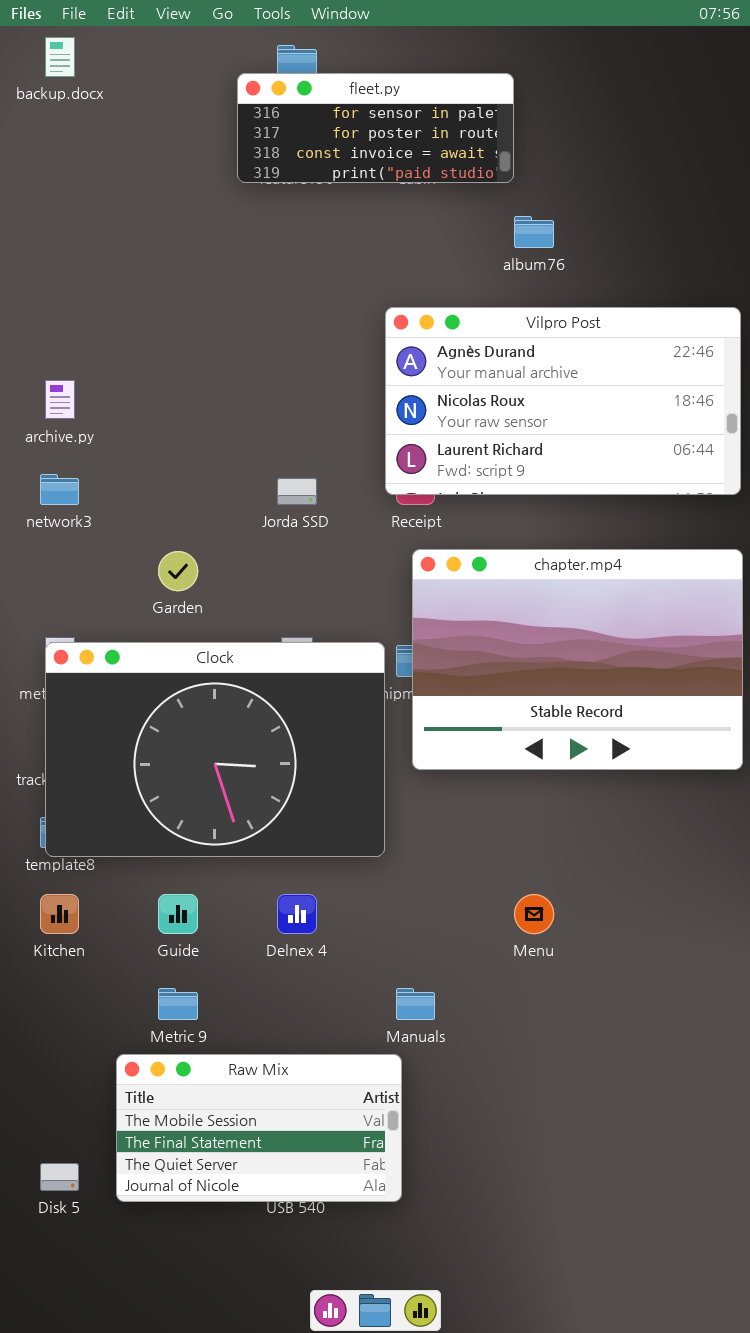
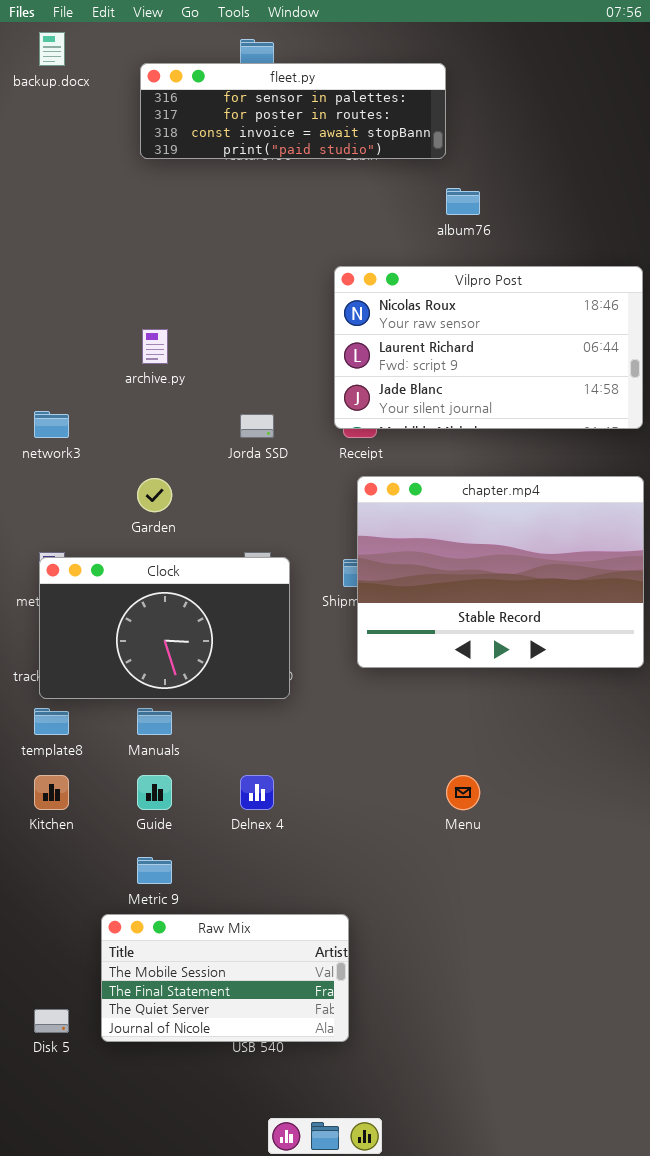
fleet.py: [237,73,514,183] -> [140,63,446,159], resized
Vilpro Post: [385,307,741,495] -> [334,266,643,429], scrolled down 1 row
archive.py: [45,380,75,419] -> [142,329,168,364], moved
Clock: [45,642,385,857] -> [39,557,290,699], resized
Manuals: [396,988,435,1020] -> [137,708,172,735], moved

